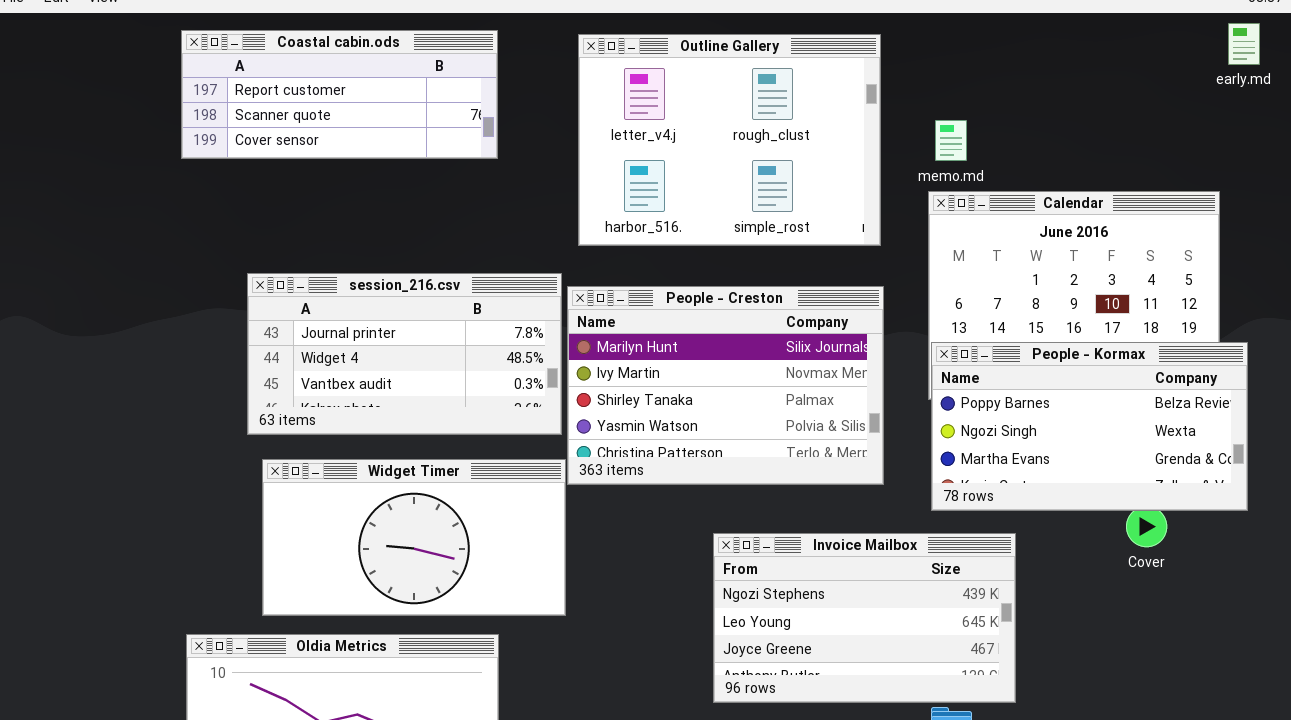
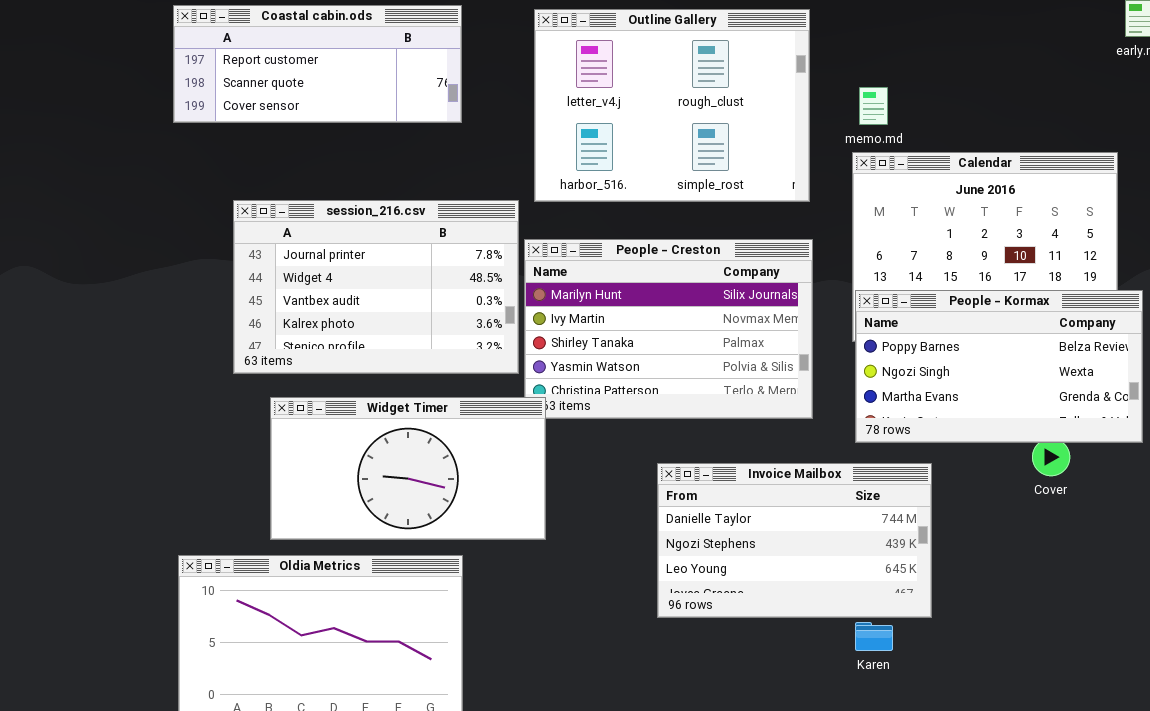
session_216.csv: [247,273,562,435] -> [233,200,519,374], resized
Widget Timer: [262,459,566,616] -> [270,397,546,540], moved
Invoice Mailbox: [713,533,1016,703] -> [657,463,932,618], scrolled up 1 row

